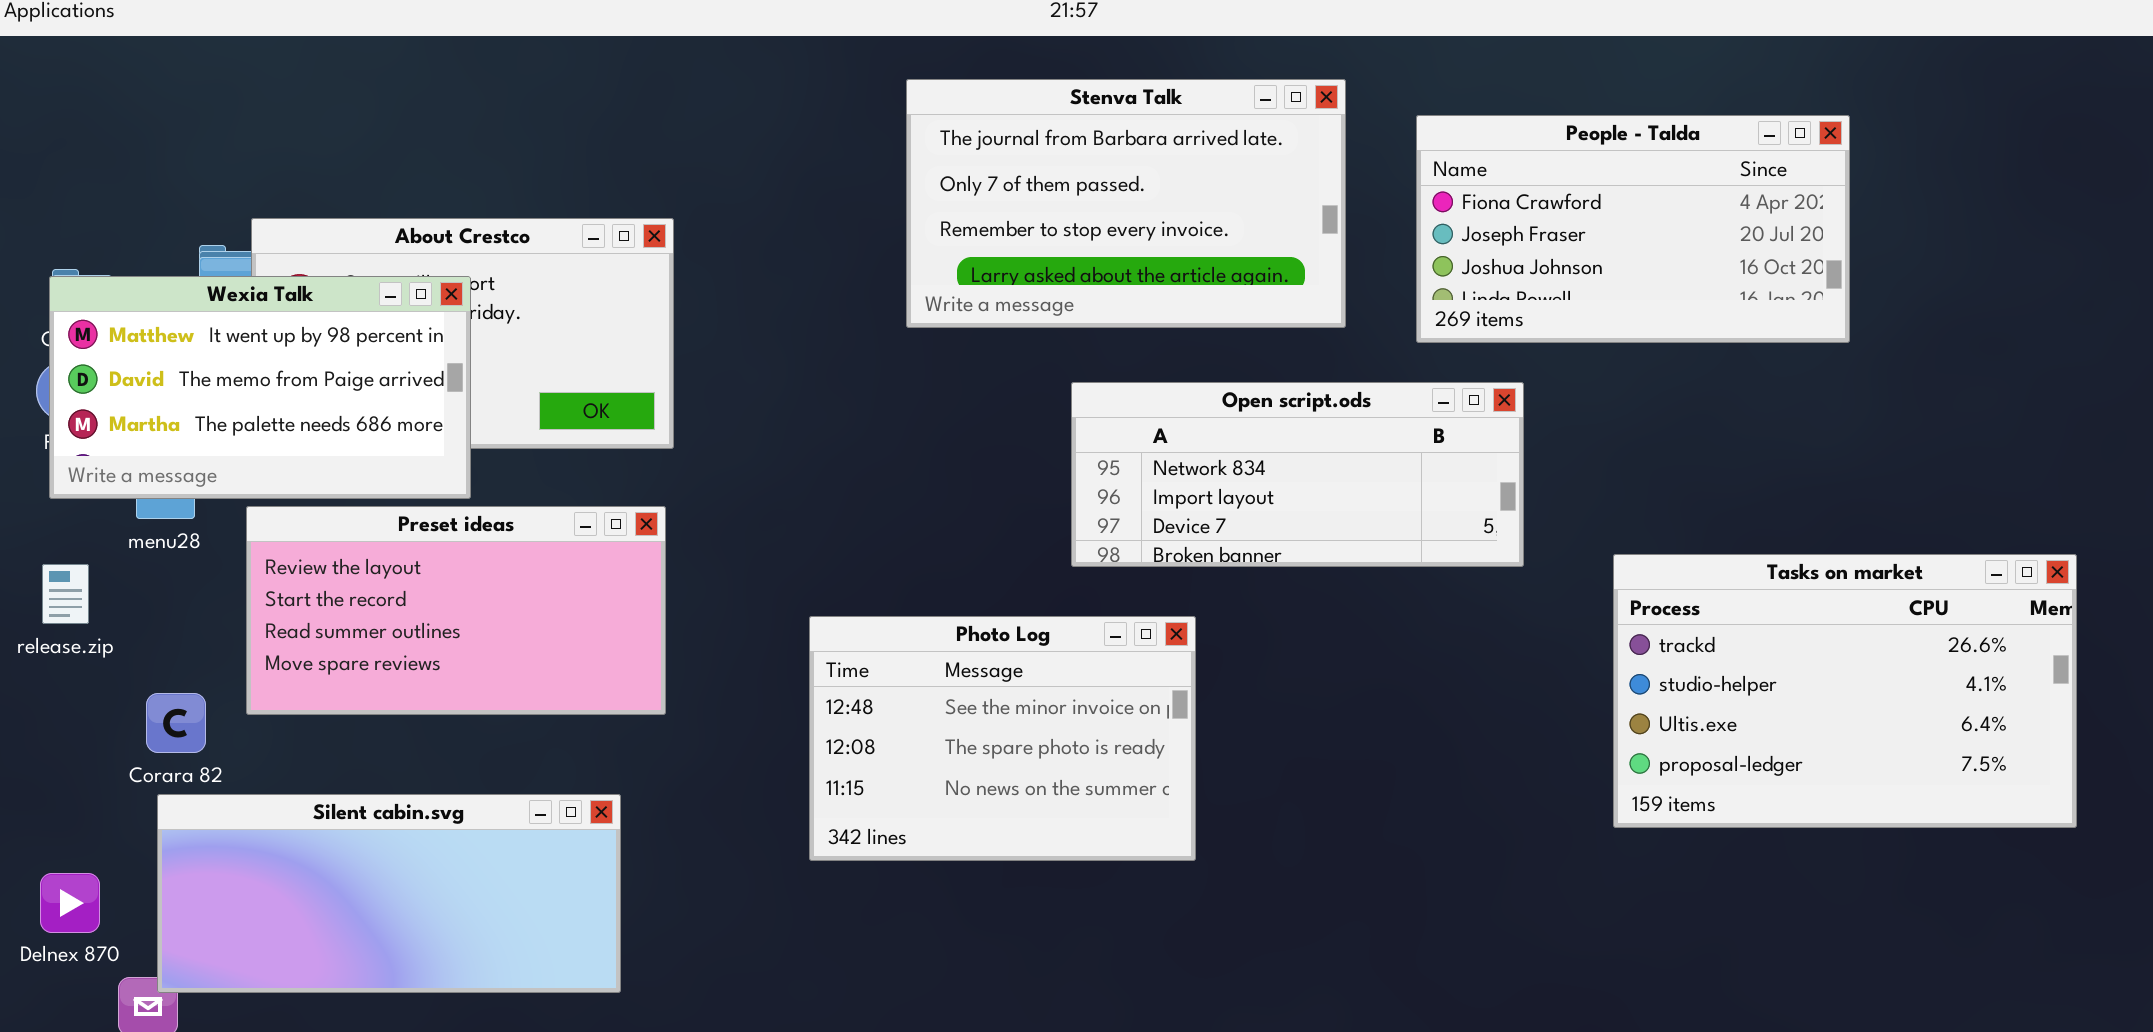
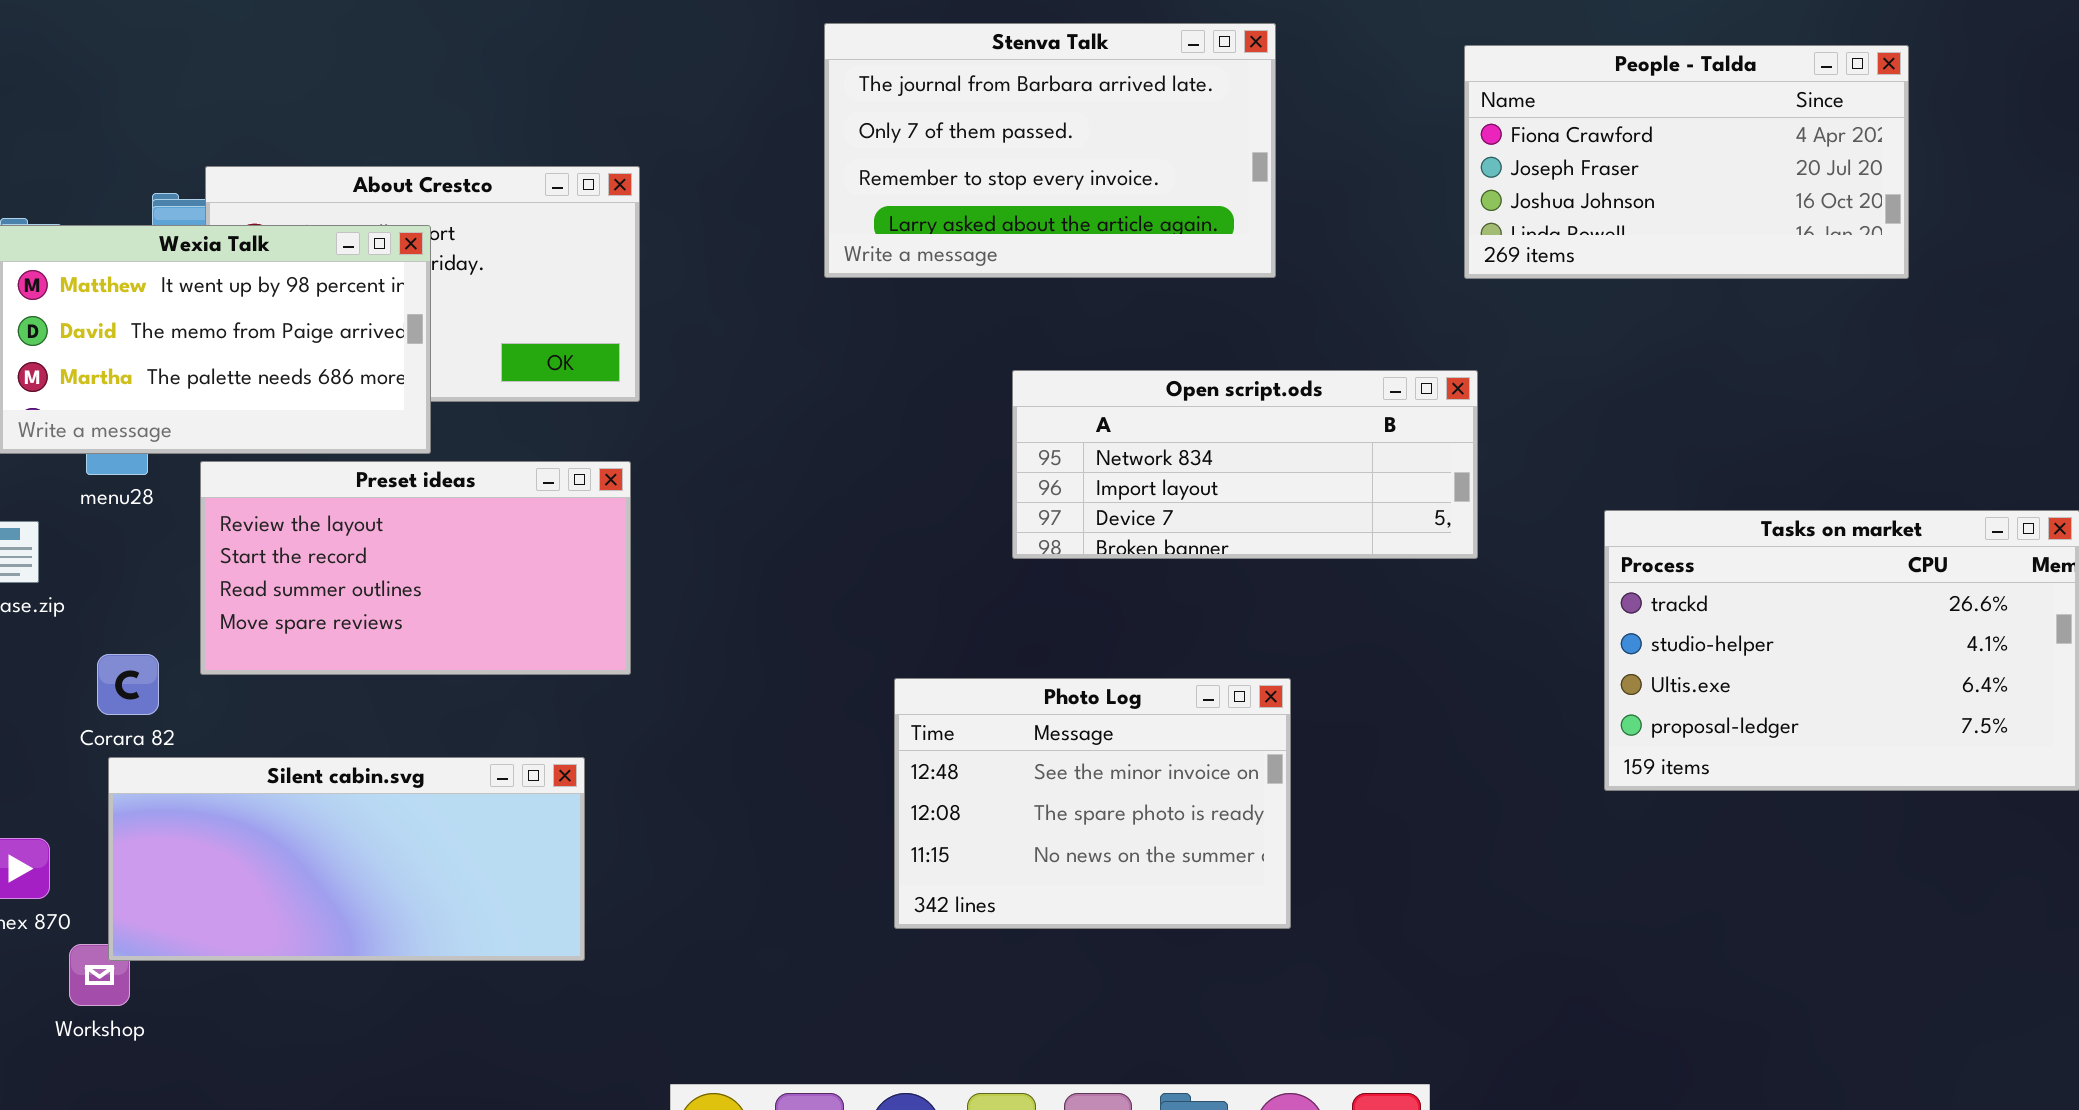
Stenva Talk: [906,79,1346,328] -> [824,23,1276,278], moved
People - Talda: [1416,115,1850,343] -> [1464,45,1909,279], moved
Open script.ods: [1071,382,1524,567] -> [1012,370,1478,559], moved
Photo Log: [809,616,1196,861] -> [894,678,1291,929], moved

